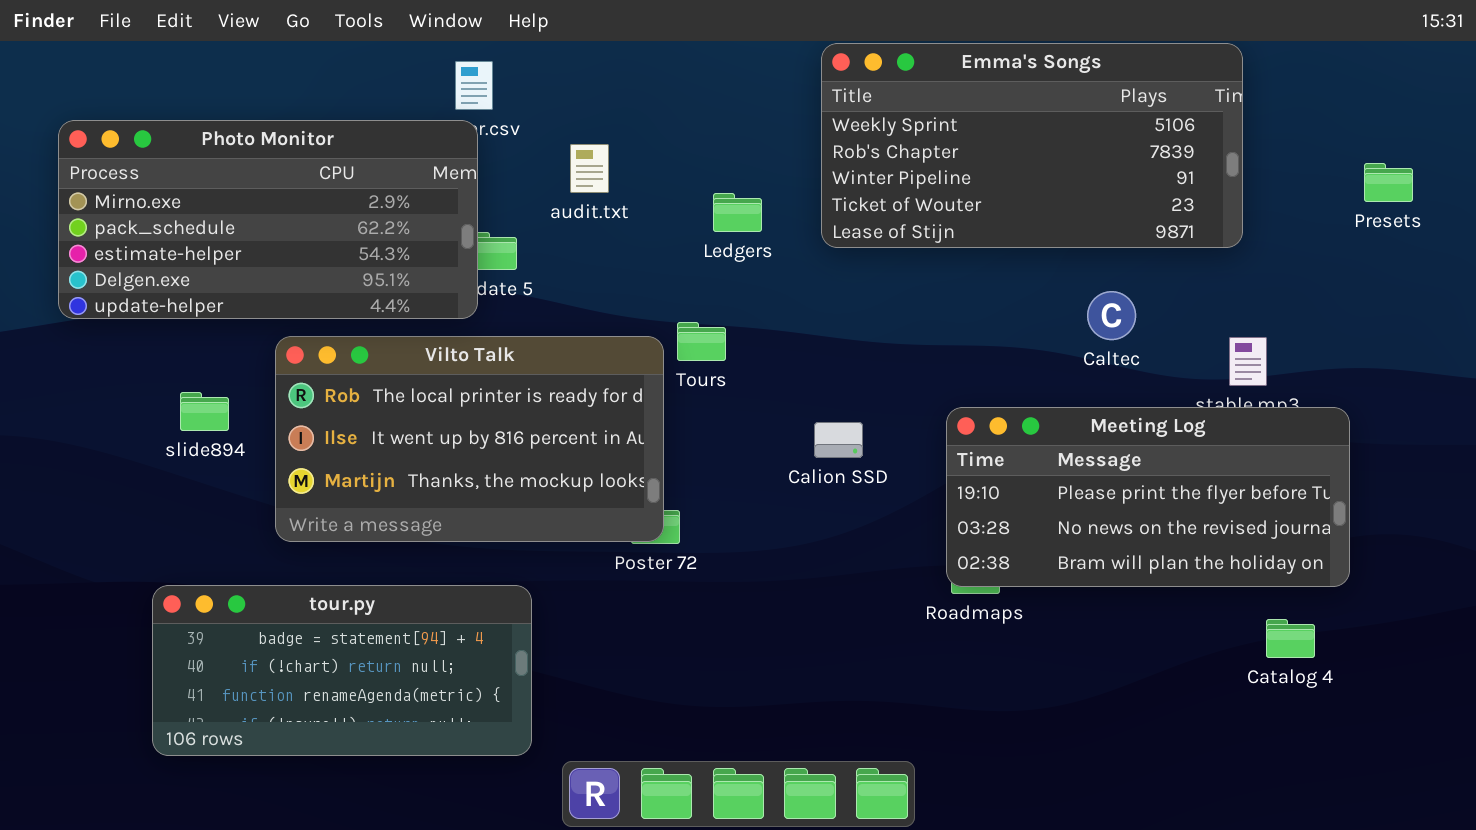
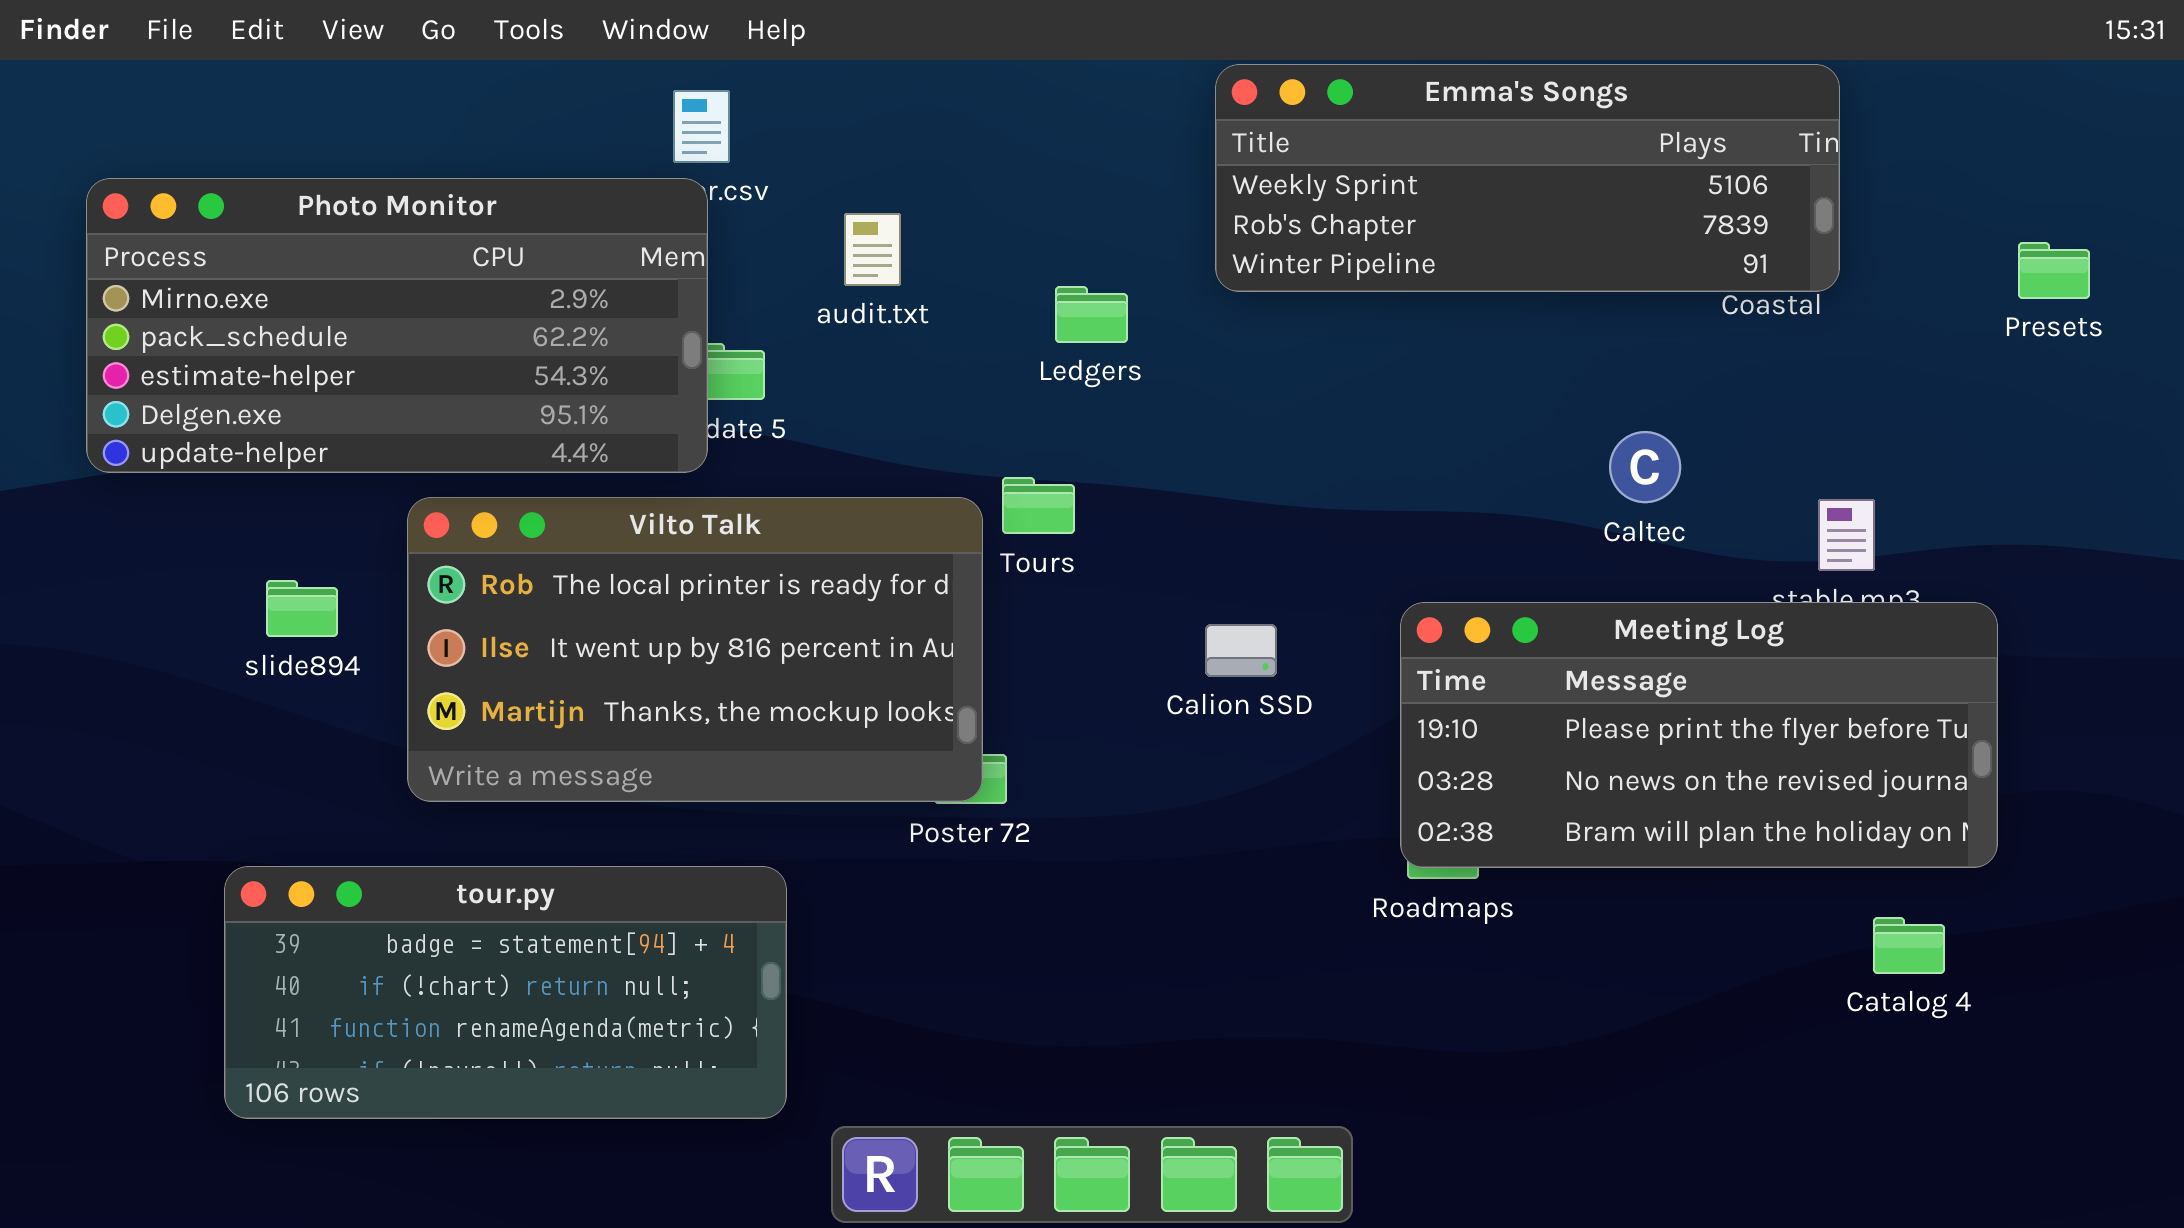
Emma's Songs: [821,43,1243,248] -> [1215,64,1840,292], resized

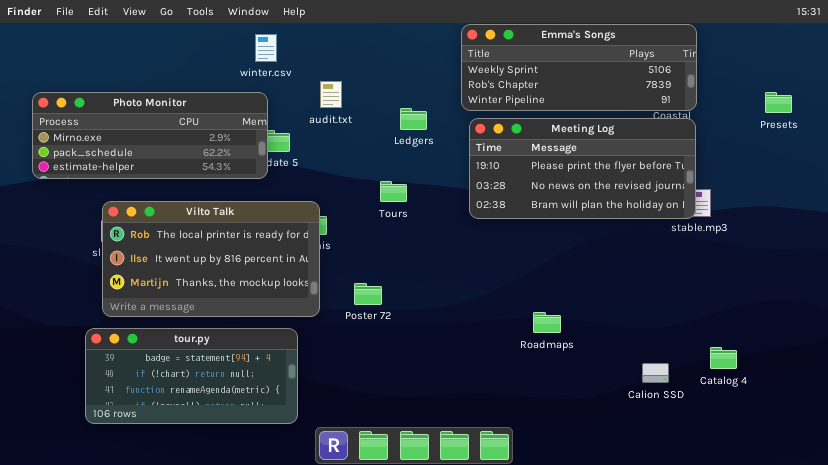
Photo Monitor: [86,178,708,473] -> [32,92,268,179], resized
Vilto Talk: [407,497,983,802] -> [102,201,320,317], moved
Meeting Log: [1400,602,1998,868] -> [469,118,696,219], moved
Calion SSD: [1205,624,1277,677] -> [642,363,669,383], moved

